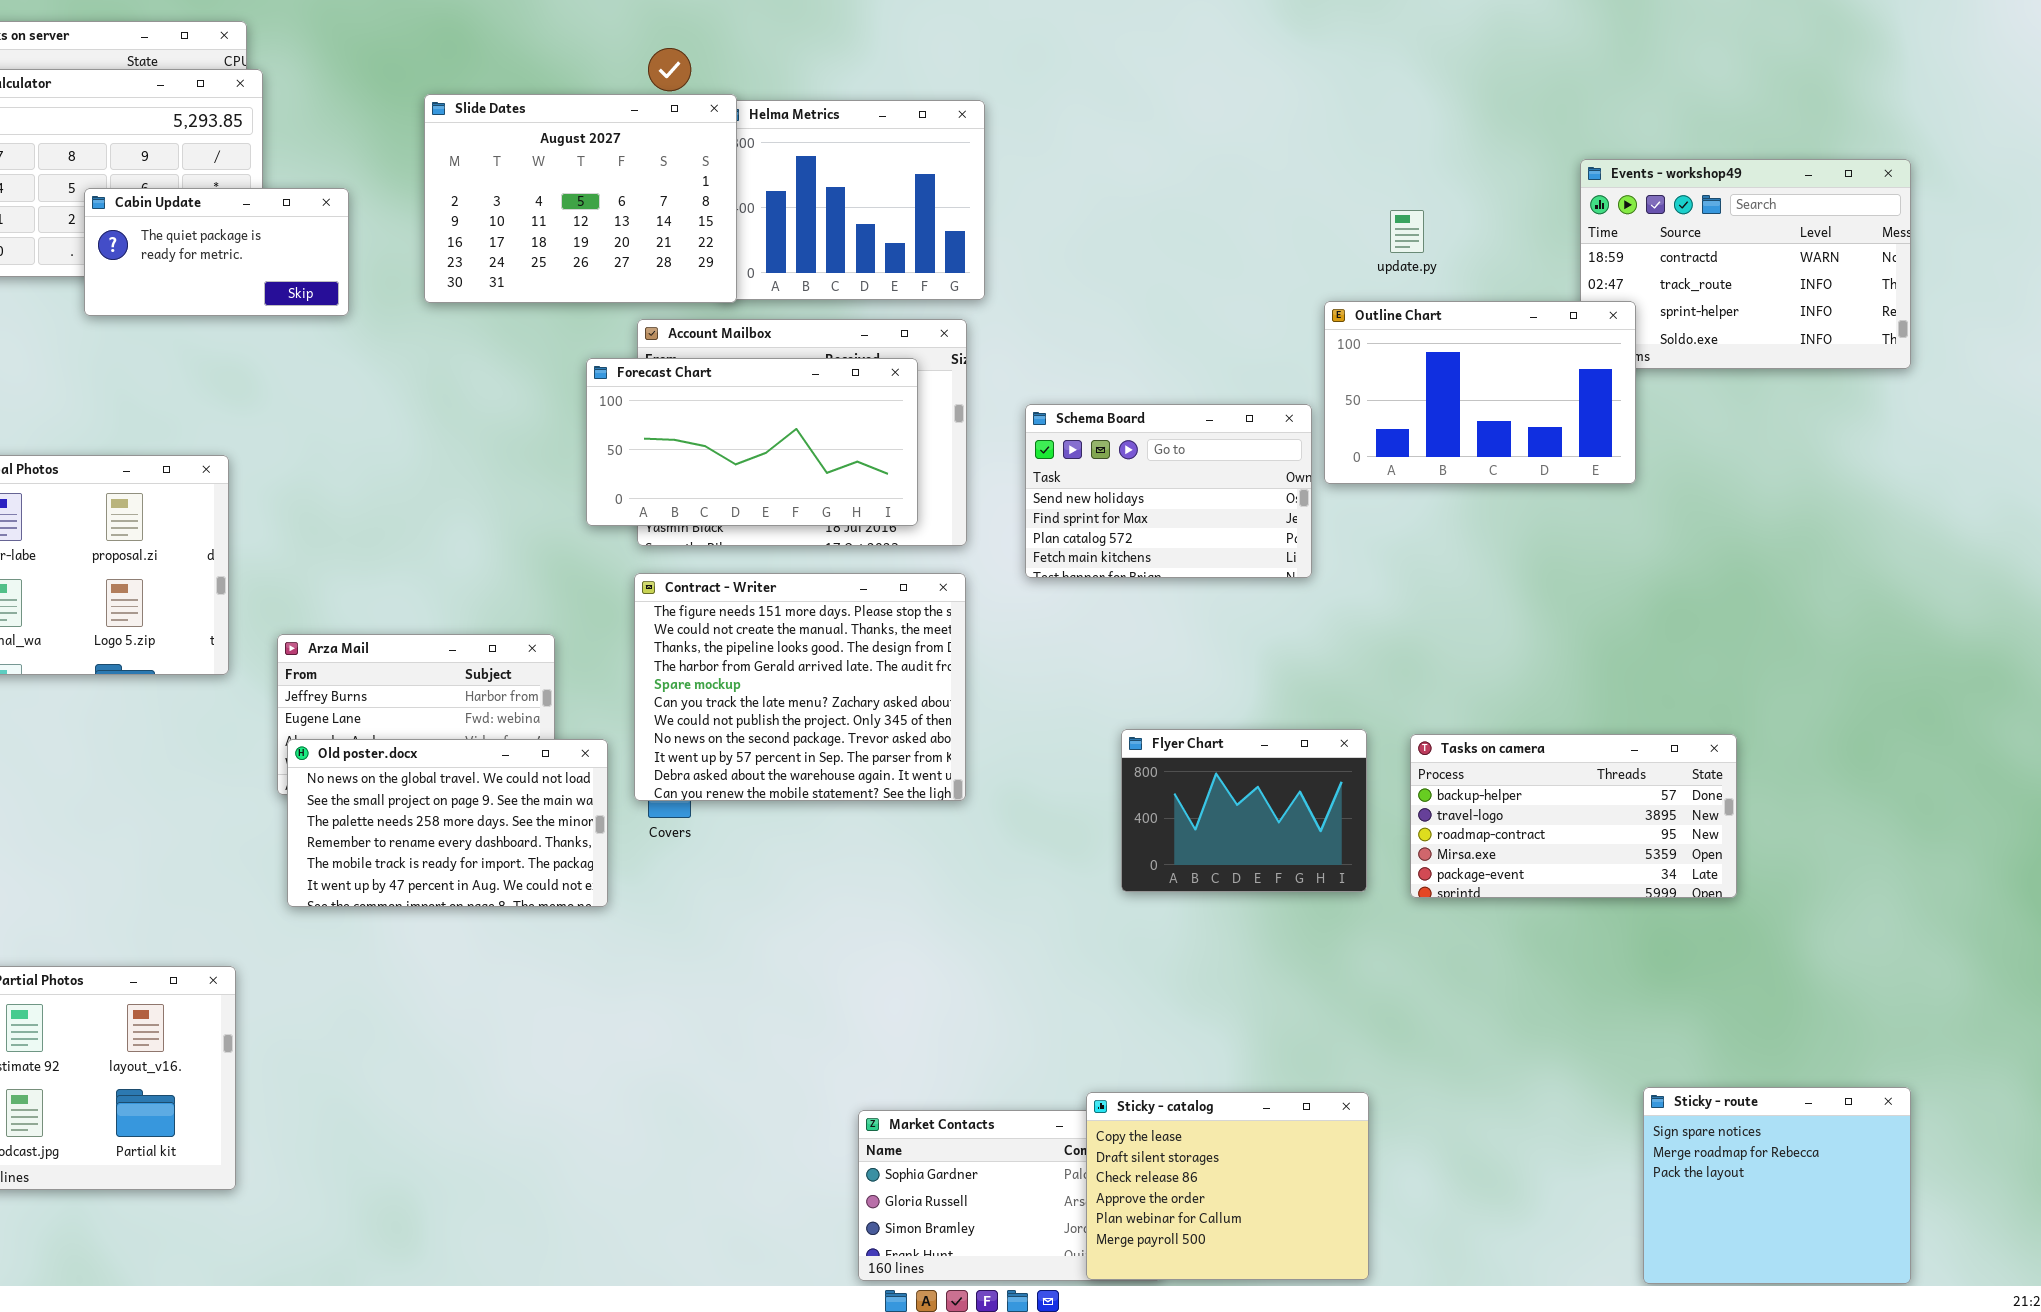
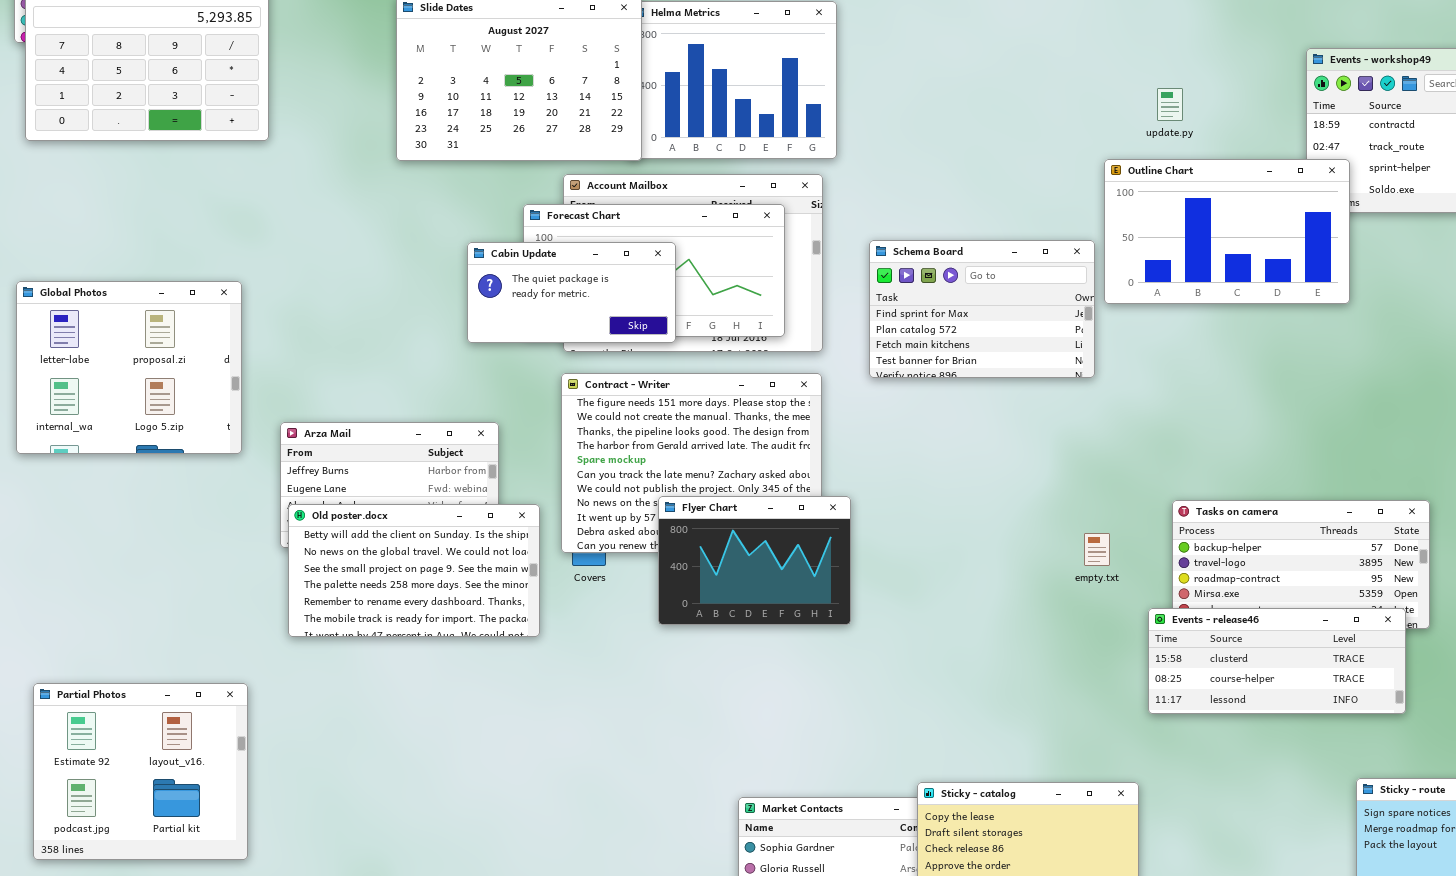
Cabin Update: [84,188,349,316] -> [467,242,676,343], moved
Schema Board: [1025,404,1312,578] -> [869,240,1095,378], scrolled down 1 row
Flyer Chart: [1121,729,1367,892] -> [658,496,851,625], moved
Old poster.docx: [287,739,608,907] -> [288,504,540,637], scrolled up 1 row
Events - release46: none -> [1148,608,1406,714], opened

